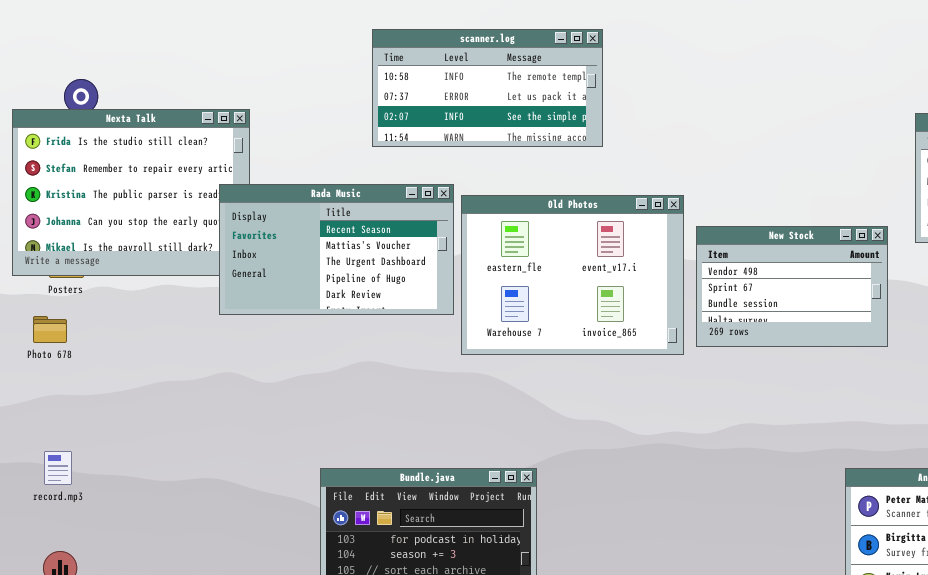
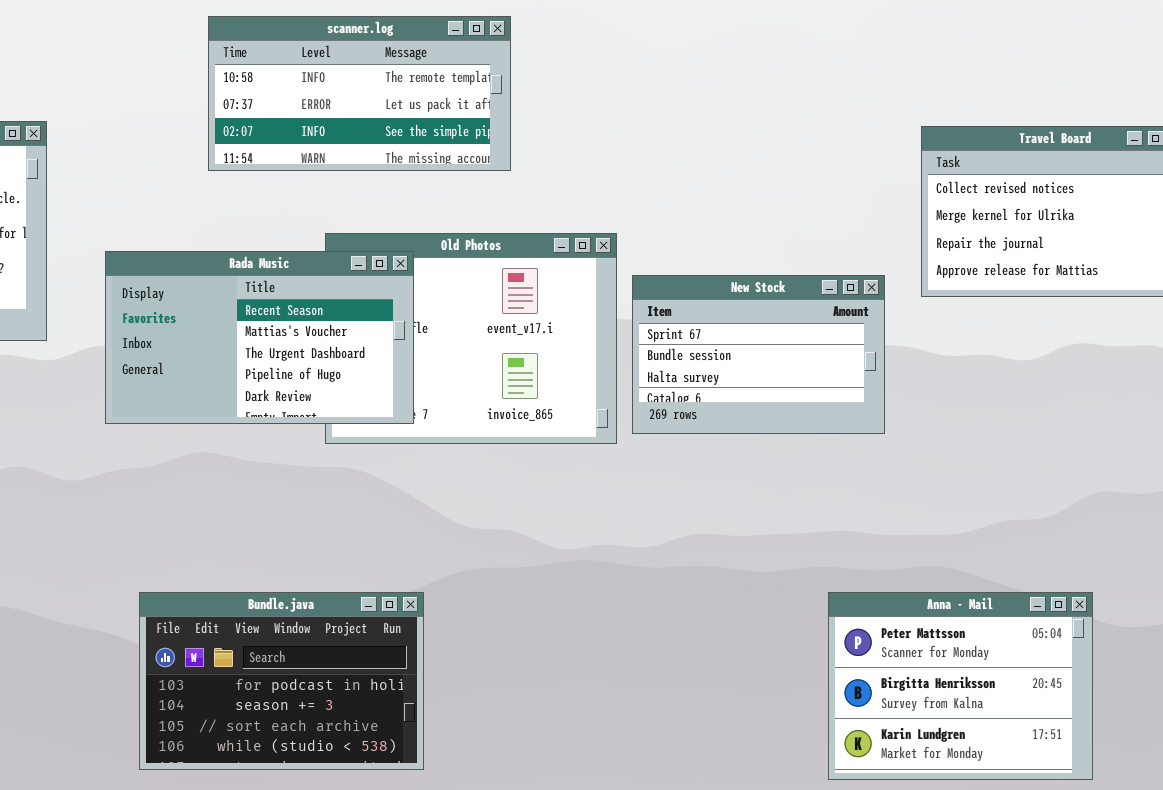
Rada Music: [219,184,454,315] -> [105,251,414,424], moved
New Stock: [696,226,888,347] -> [632,275,885,434], scrolled down 1 row

